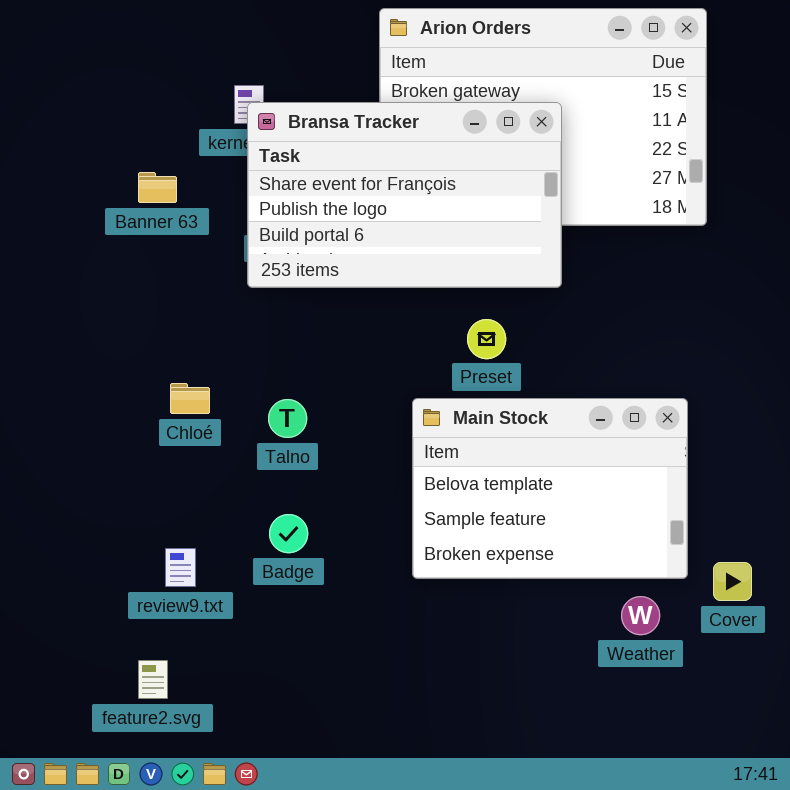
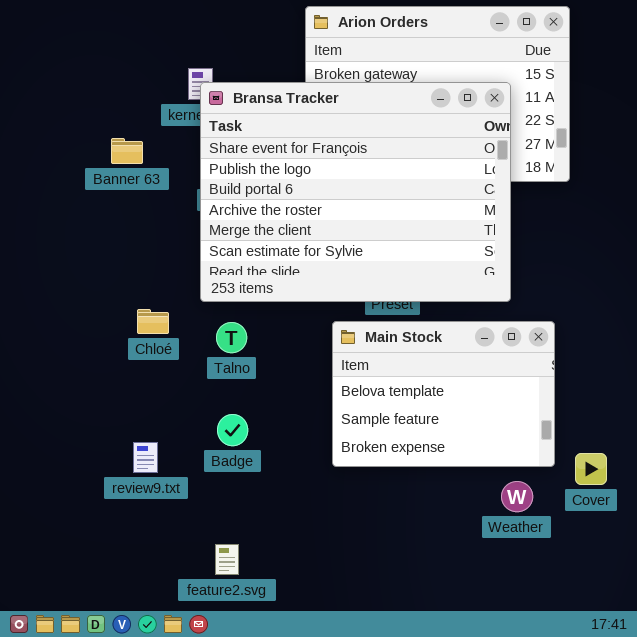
Bransa Tracker: [247,102,562,288] -> [200,82,511,302], resized
feature2.svg: [138,660,168,699] -> [215,544,239,575], moved

